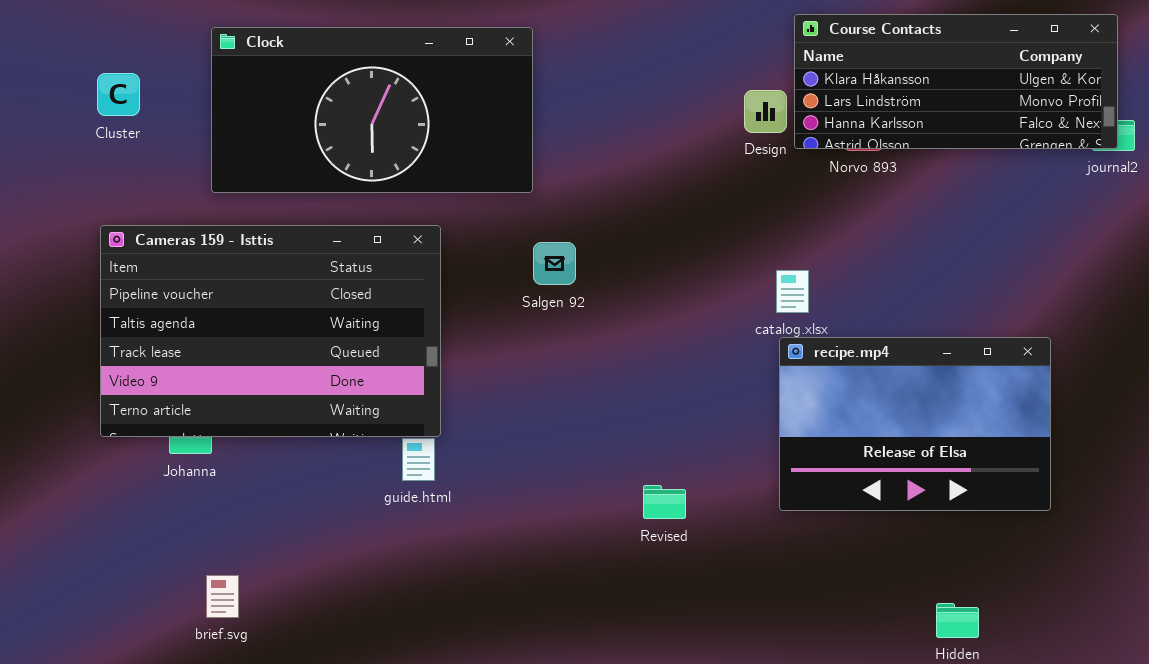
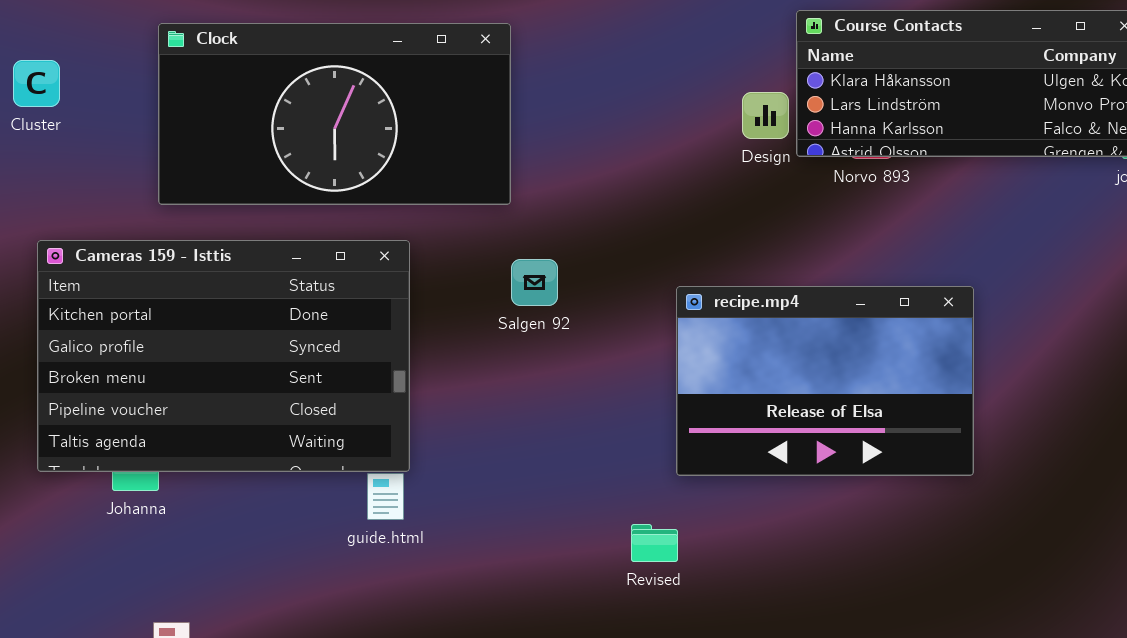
Cluster: [97,73,140,116] -> [13,60,60,107], moved
Cameras 159 - Isttis: [100,225,441,437] -> [37,240,410,472], scrolled up 3 rows
recipe.mp4: [779,337,1051,511] -> [676,286,974,476], moved

